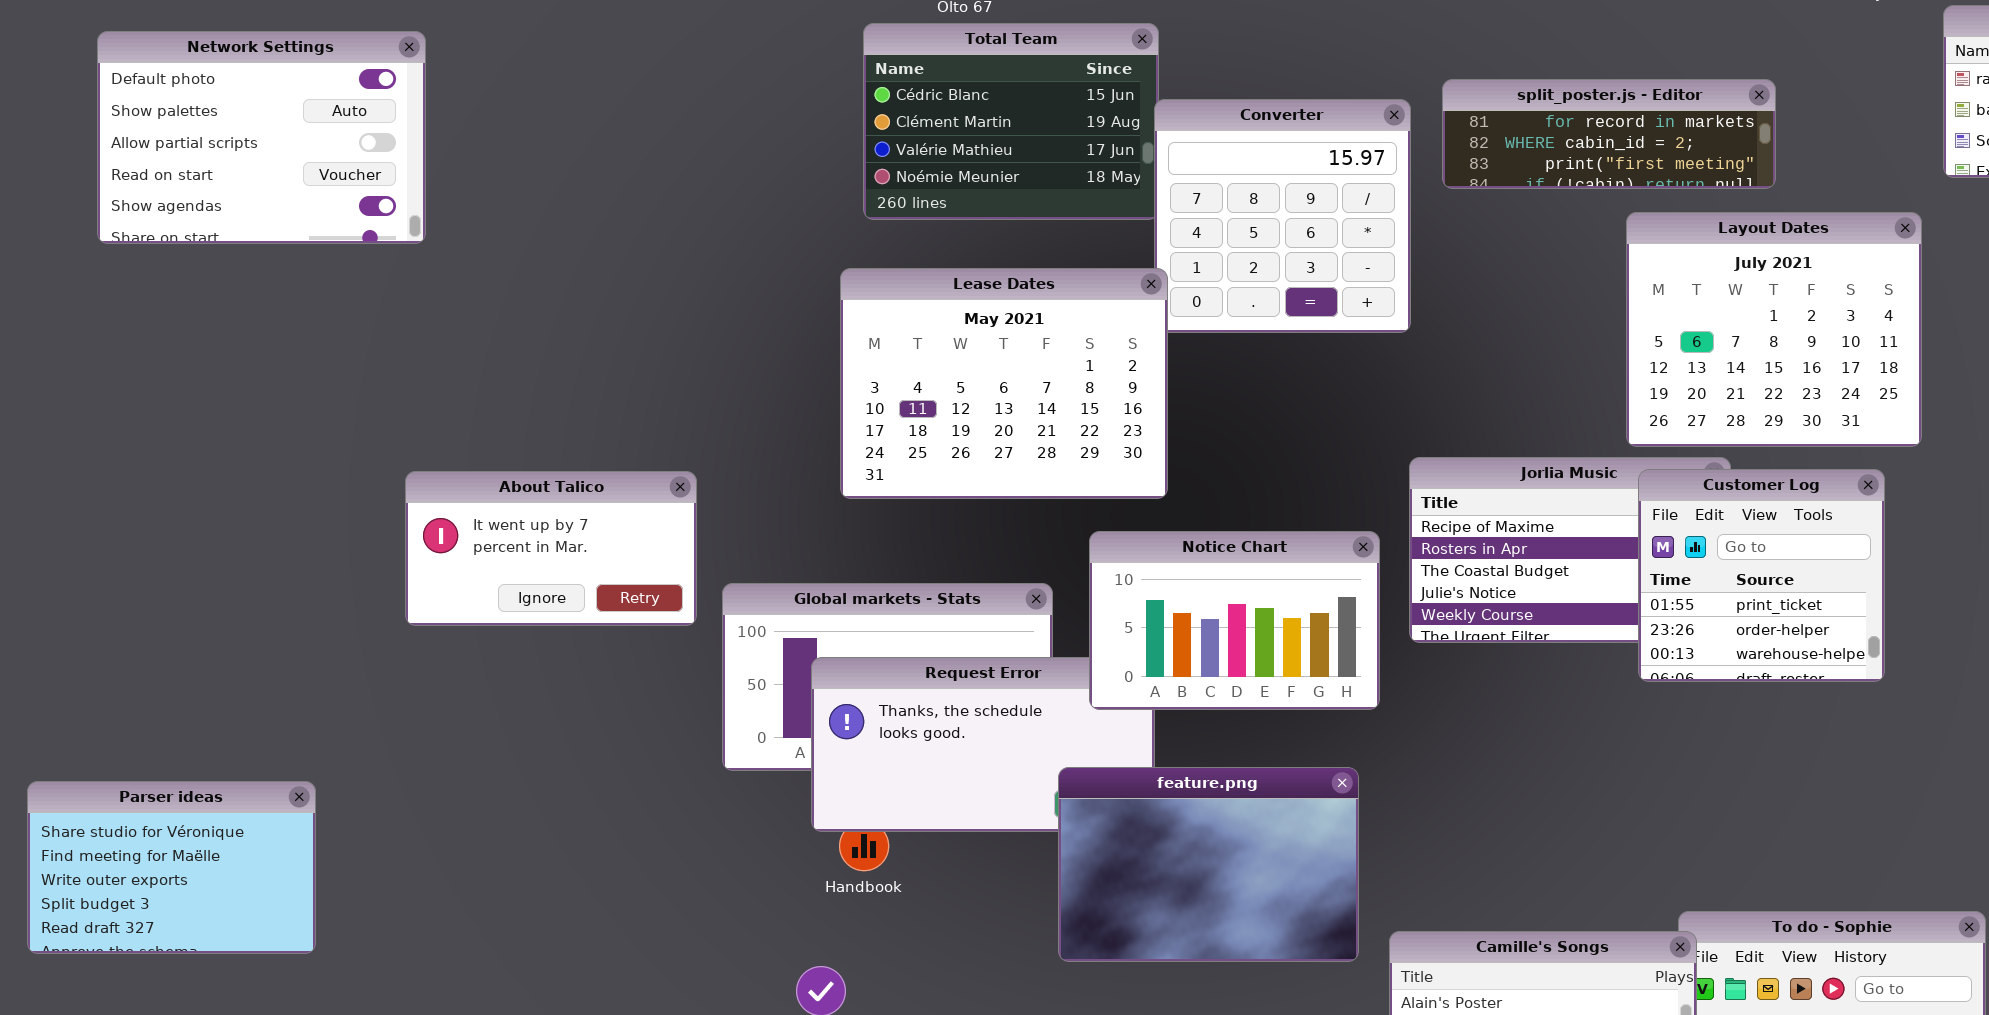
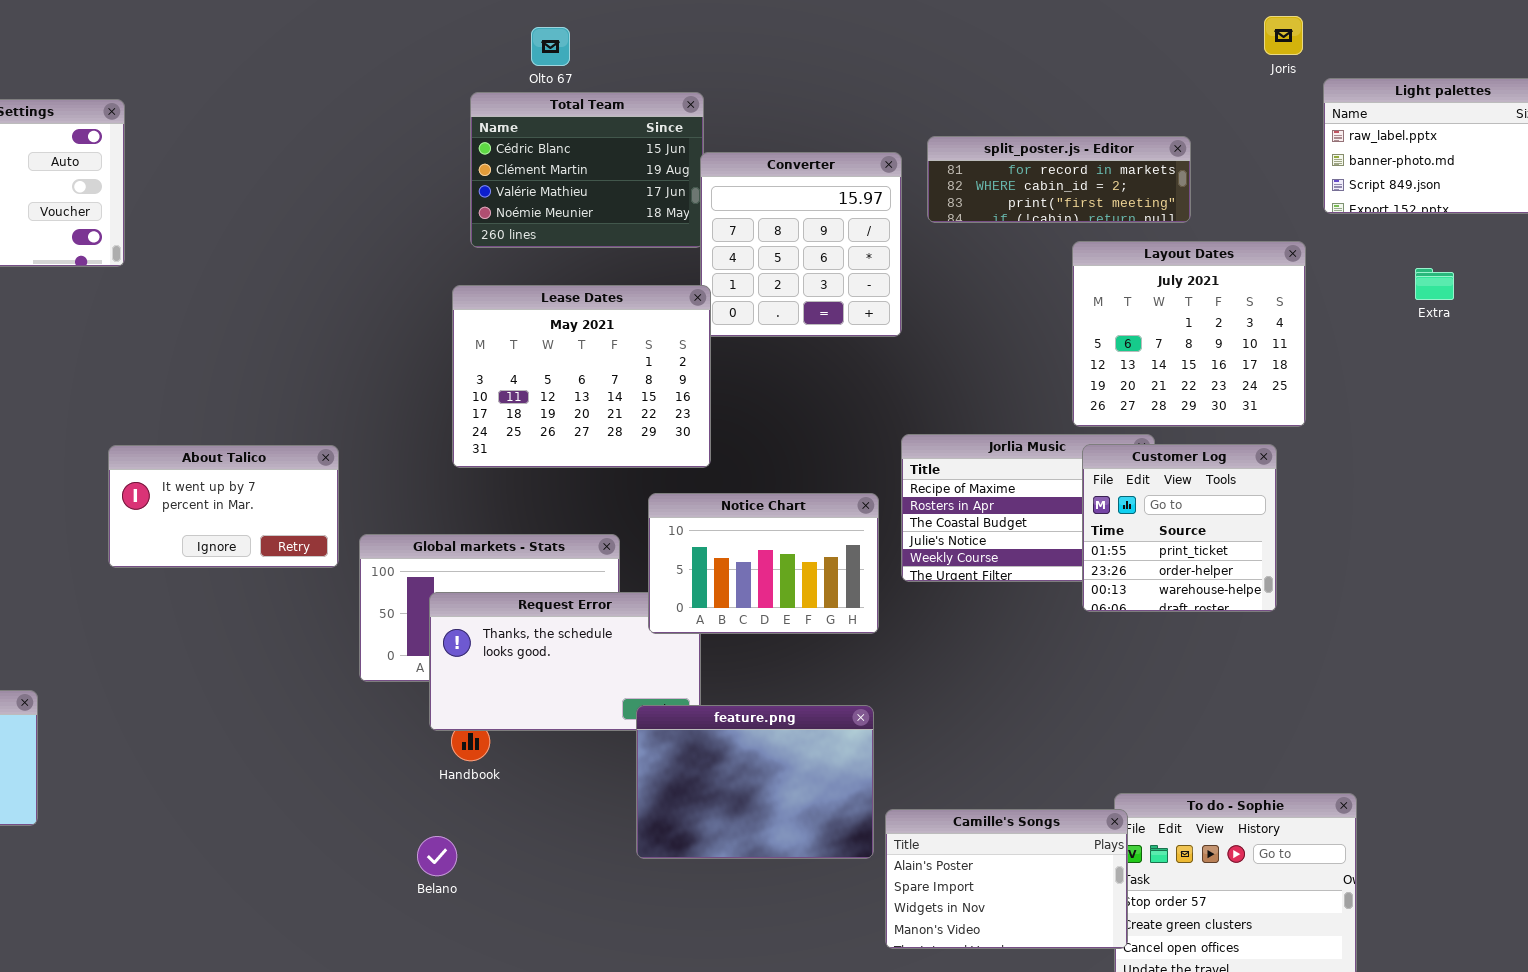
feature.png: [1058,767,1359,962] -> [636,705,874,859], moved

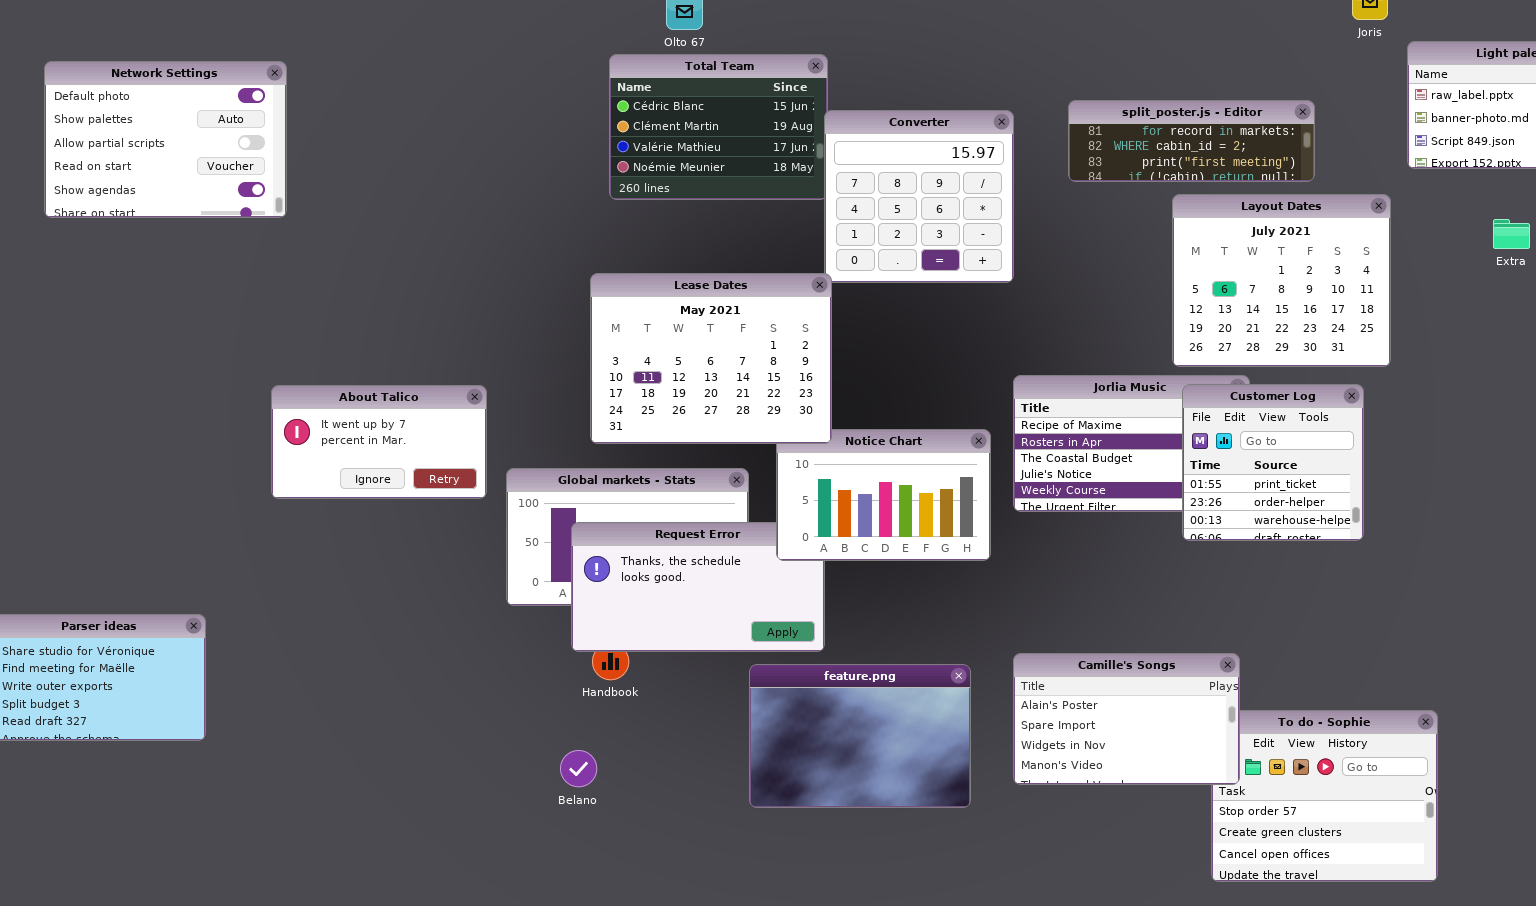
split_poster.js - Editor: [927,136,1191,223] -> [1068,100,1315,182], moved
Lease Dates: [452,285,711,468] -> [590,273,832,444], moved
feature.png: [636,705,874,859] -> [749,664,971,808], moved
Camille's Songs: [885,809,1128,949] -> [1013,653,1240,785], moved

